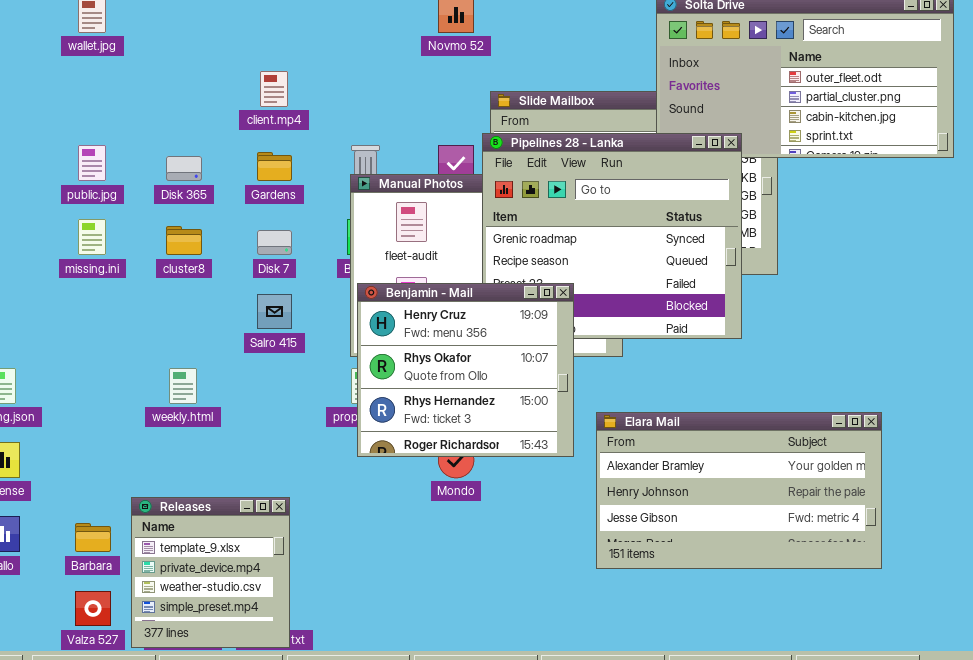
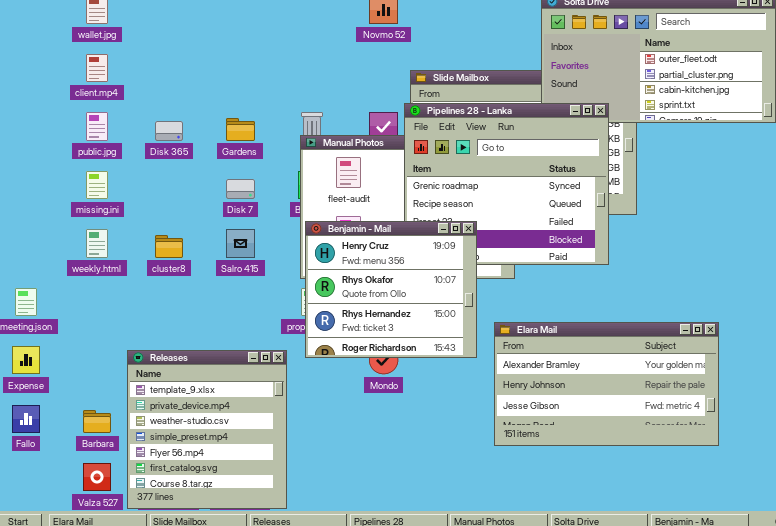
client.mp4: [260,71,288,107] -> [86,54,108,82], moved
cluster8: [166,226,202,255] -> [155,235,183,258], moved
weekly.html: [169,368,197,404] -> [86,229,108,258], moved
Releases: [131,497,290,648] -> [127,350,287,509], resized

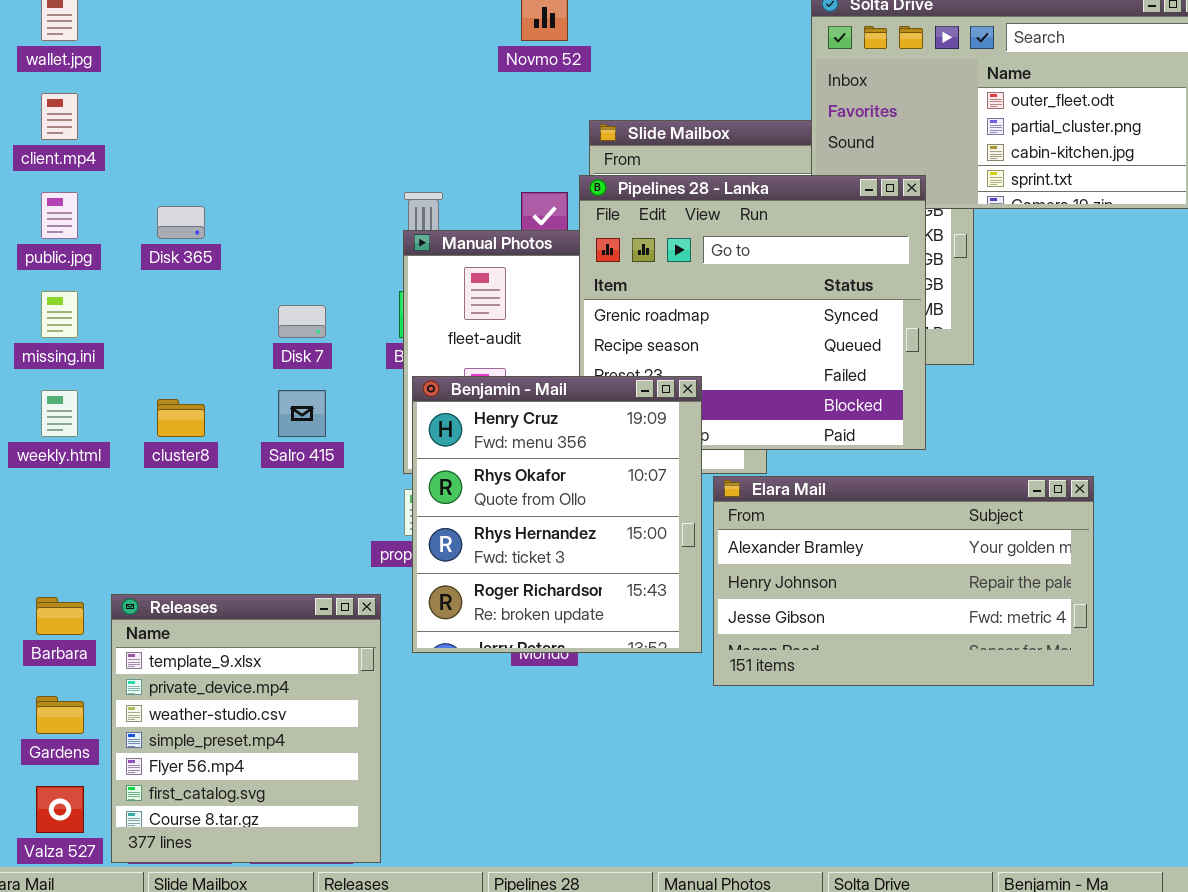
Gardens: [226,118,255,141] -> [36,696,84,734], moved
Benjamin - Mail: [305,221,477,358] -> [412,376,702,653], resized
Elara Mail: [494,322,719,446] -> [713,476,1094,686], moved
Barbara: [83,410,111,433] -> [36,597,84,635], moved

